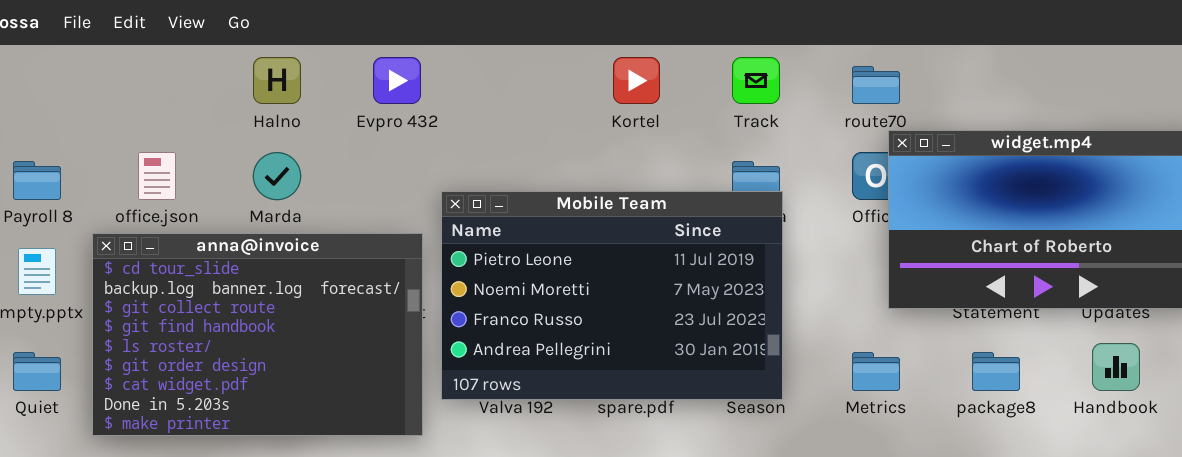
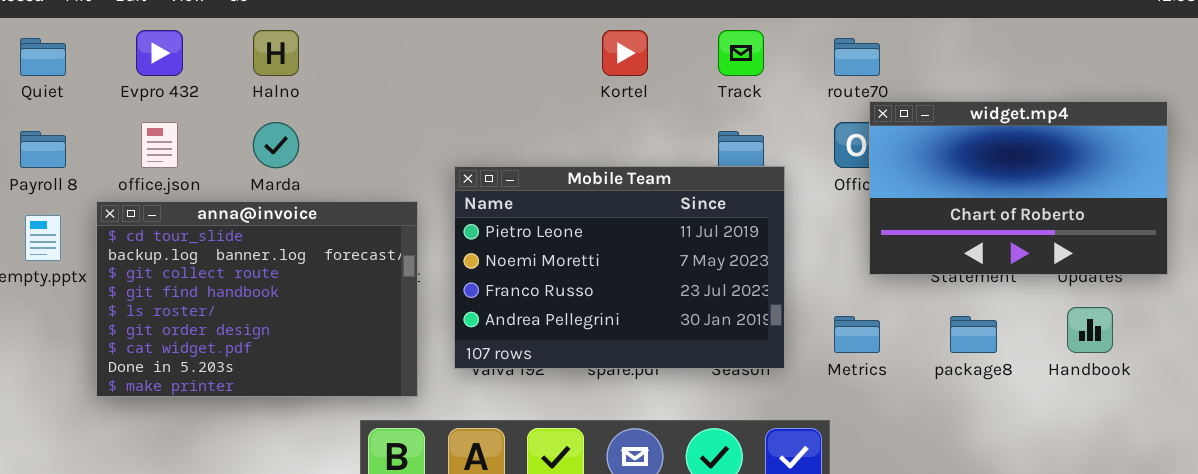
Evpro 432: [373,57,421,104] -> [136,30,183,76], moved
Mobile Team: [441,191,783,400] -> [454,166,785,369], moved
Quiet: [13,352,61,391] -> [20,38,66,76], moved

